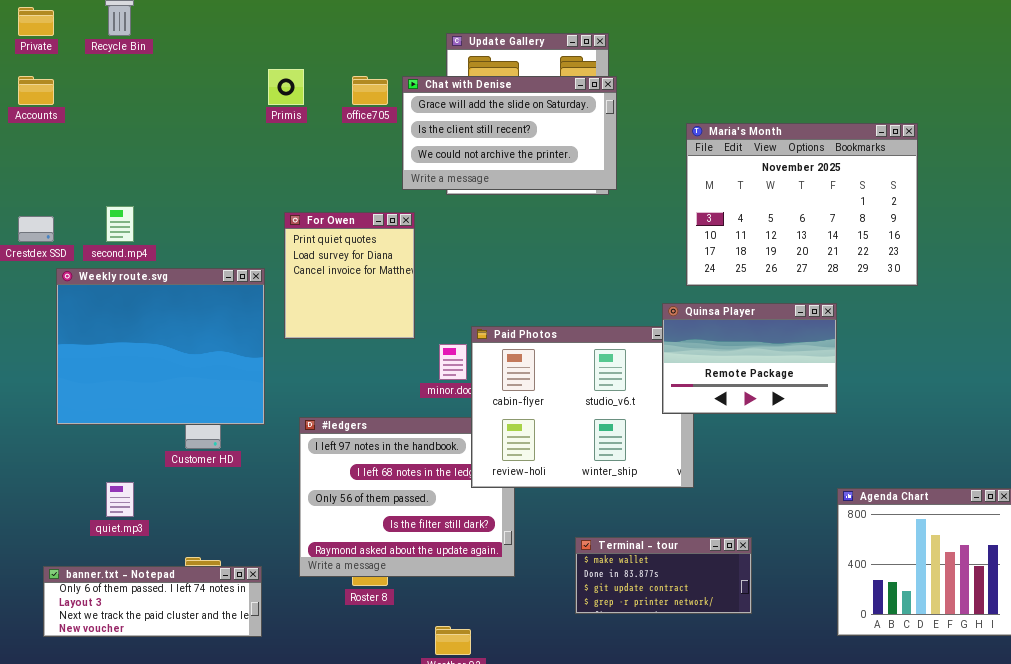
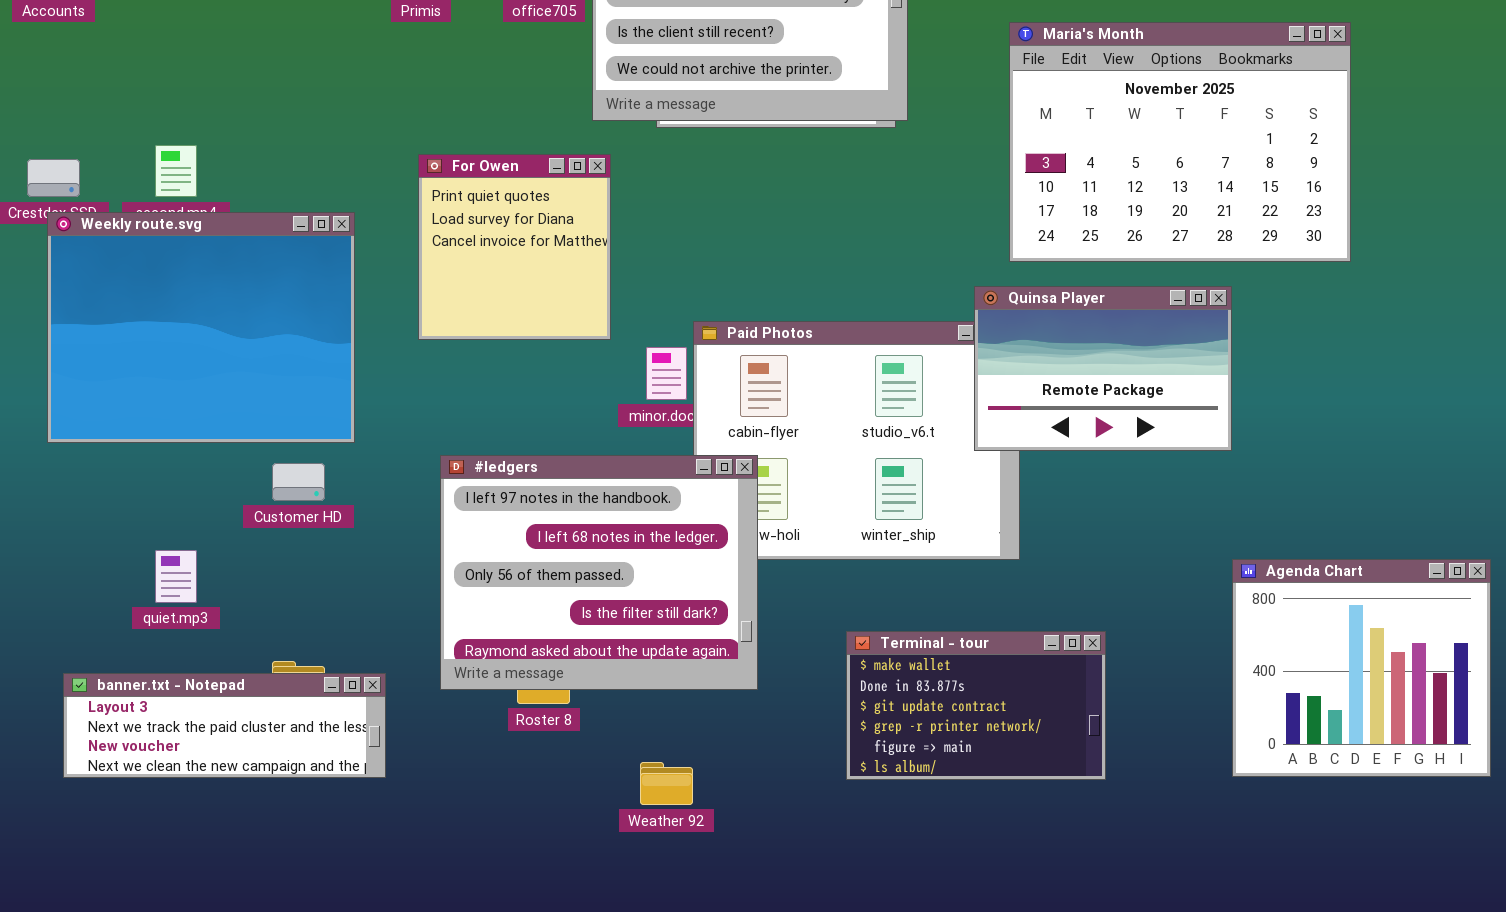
Weekly route.svg: [56,268,265,425] -> [47,212,355,443], moved
#ledgers: [299,417,515,577] -> [440,455,758,690], raised
Terminal - tour: [575,537,752,614] -> [846,631,1106,780], resized
banner.txt - Notepad: [43,566,262,637] -> [63,673,386,778], scrolled down 1 row

